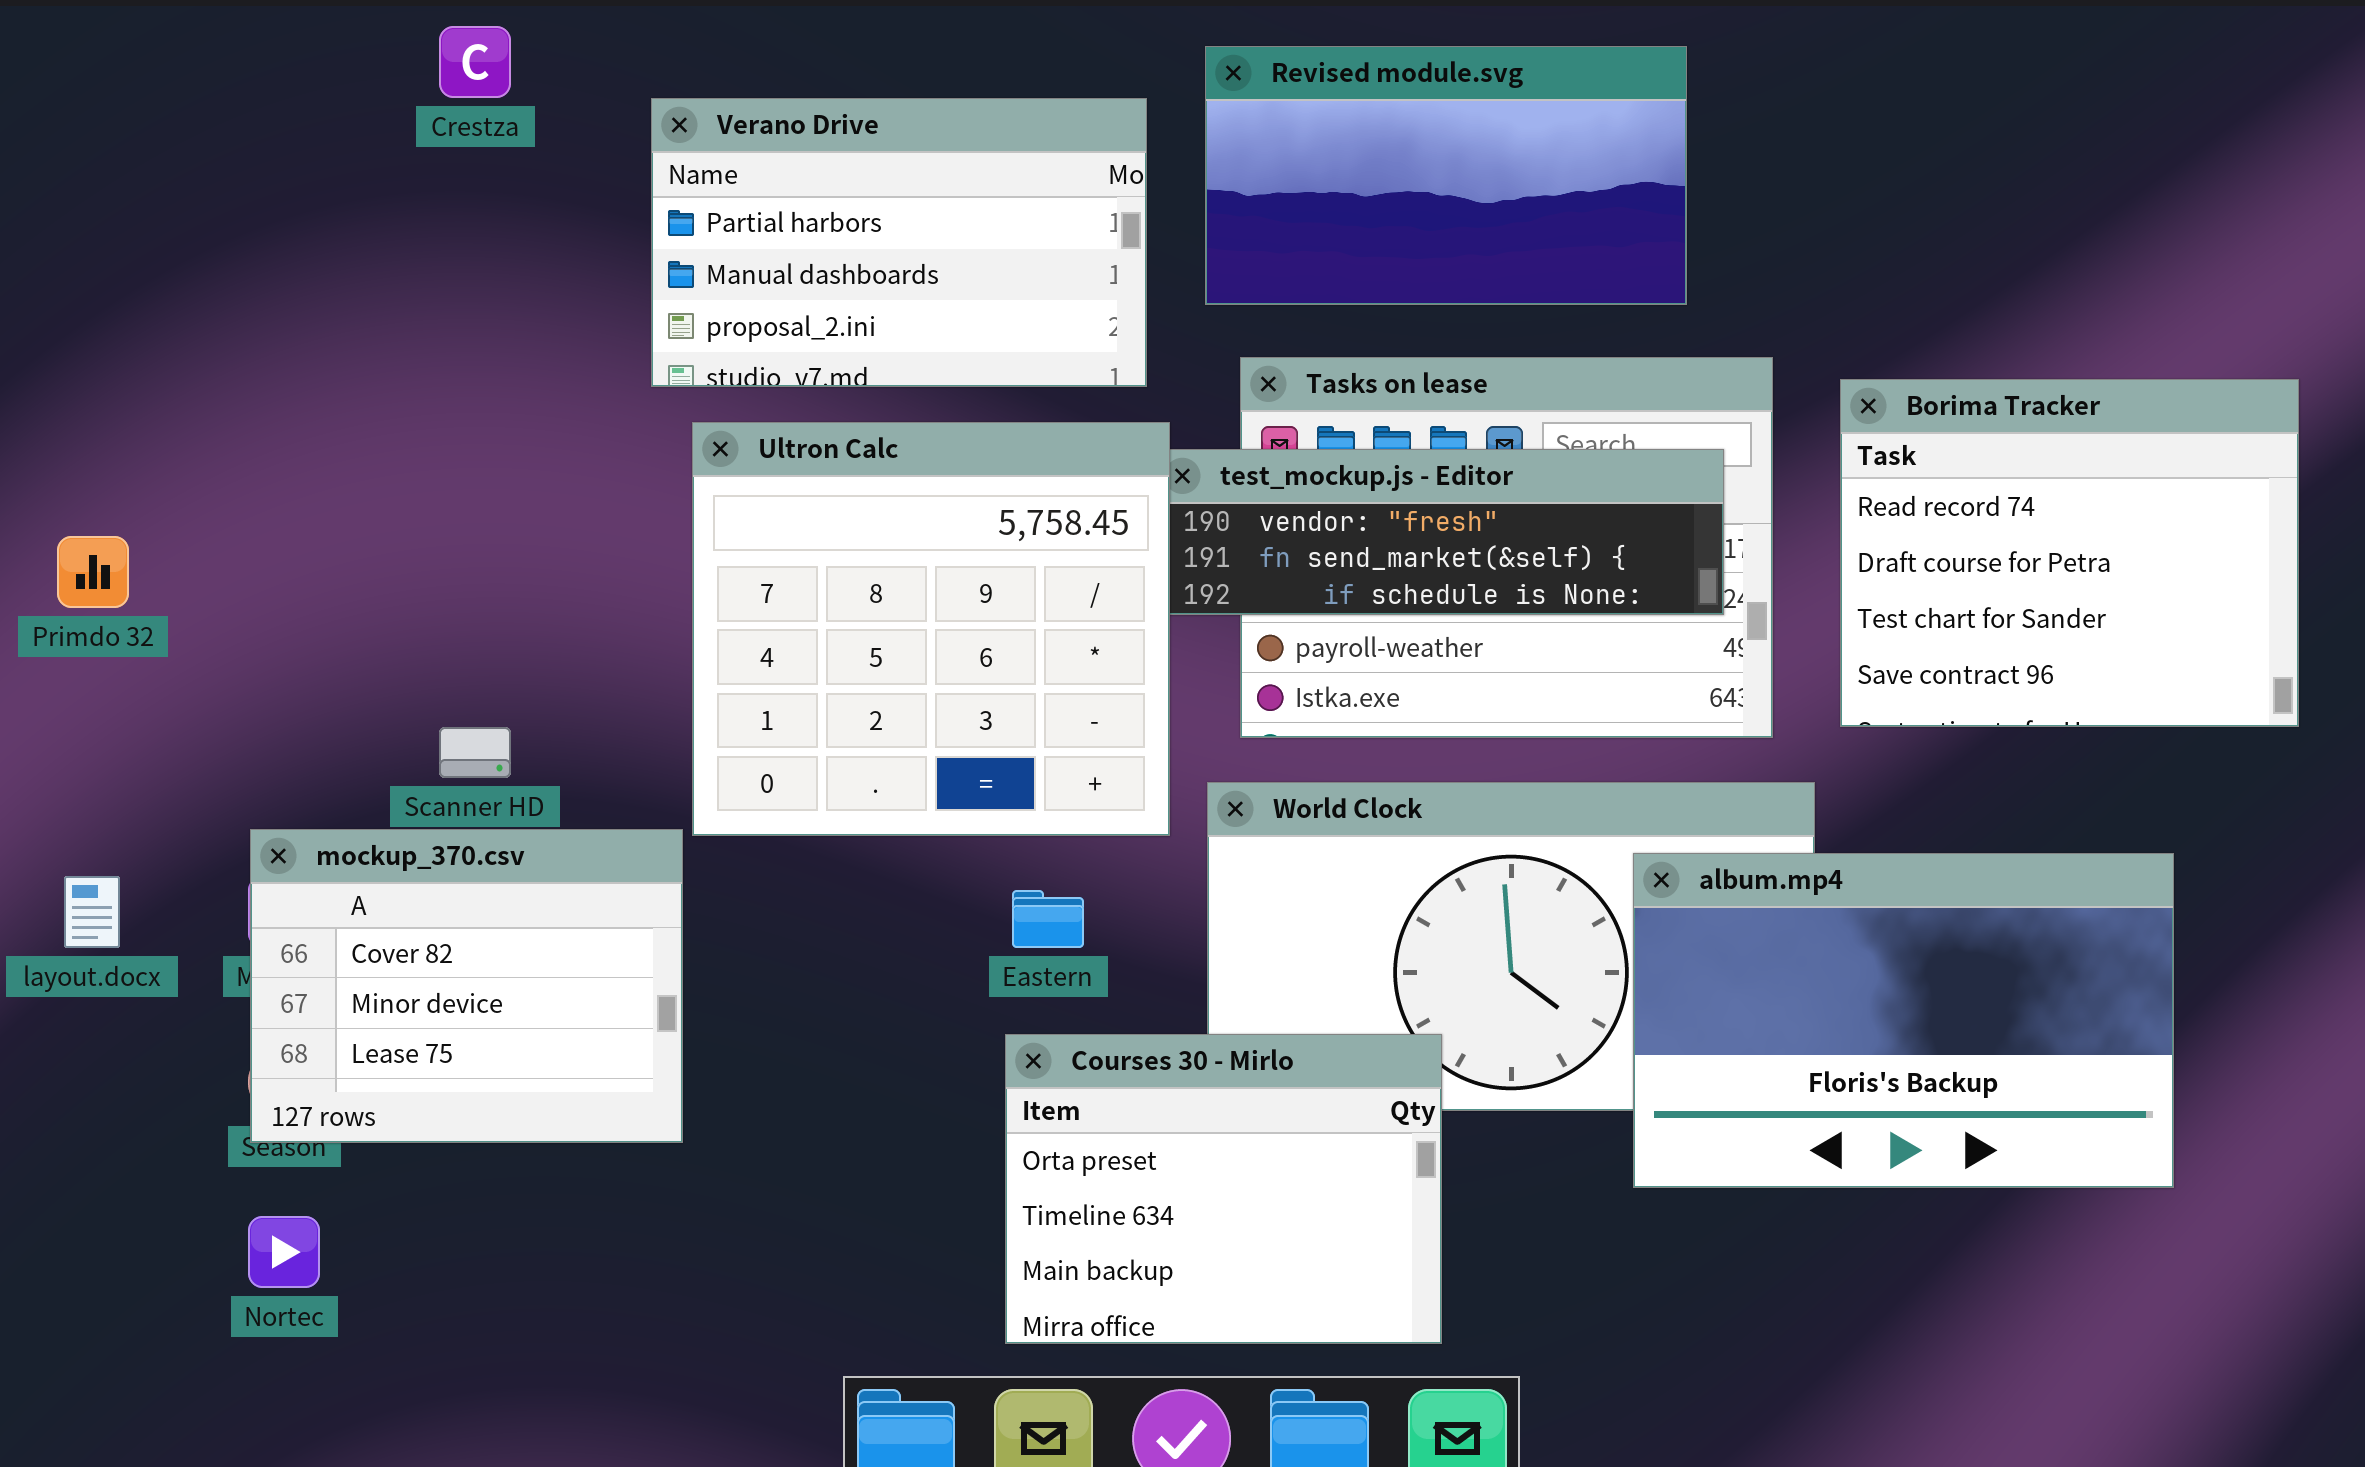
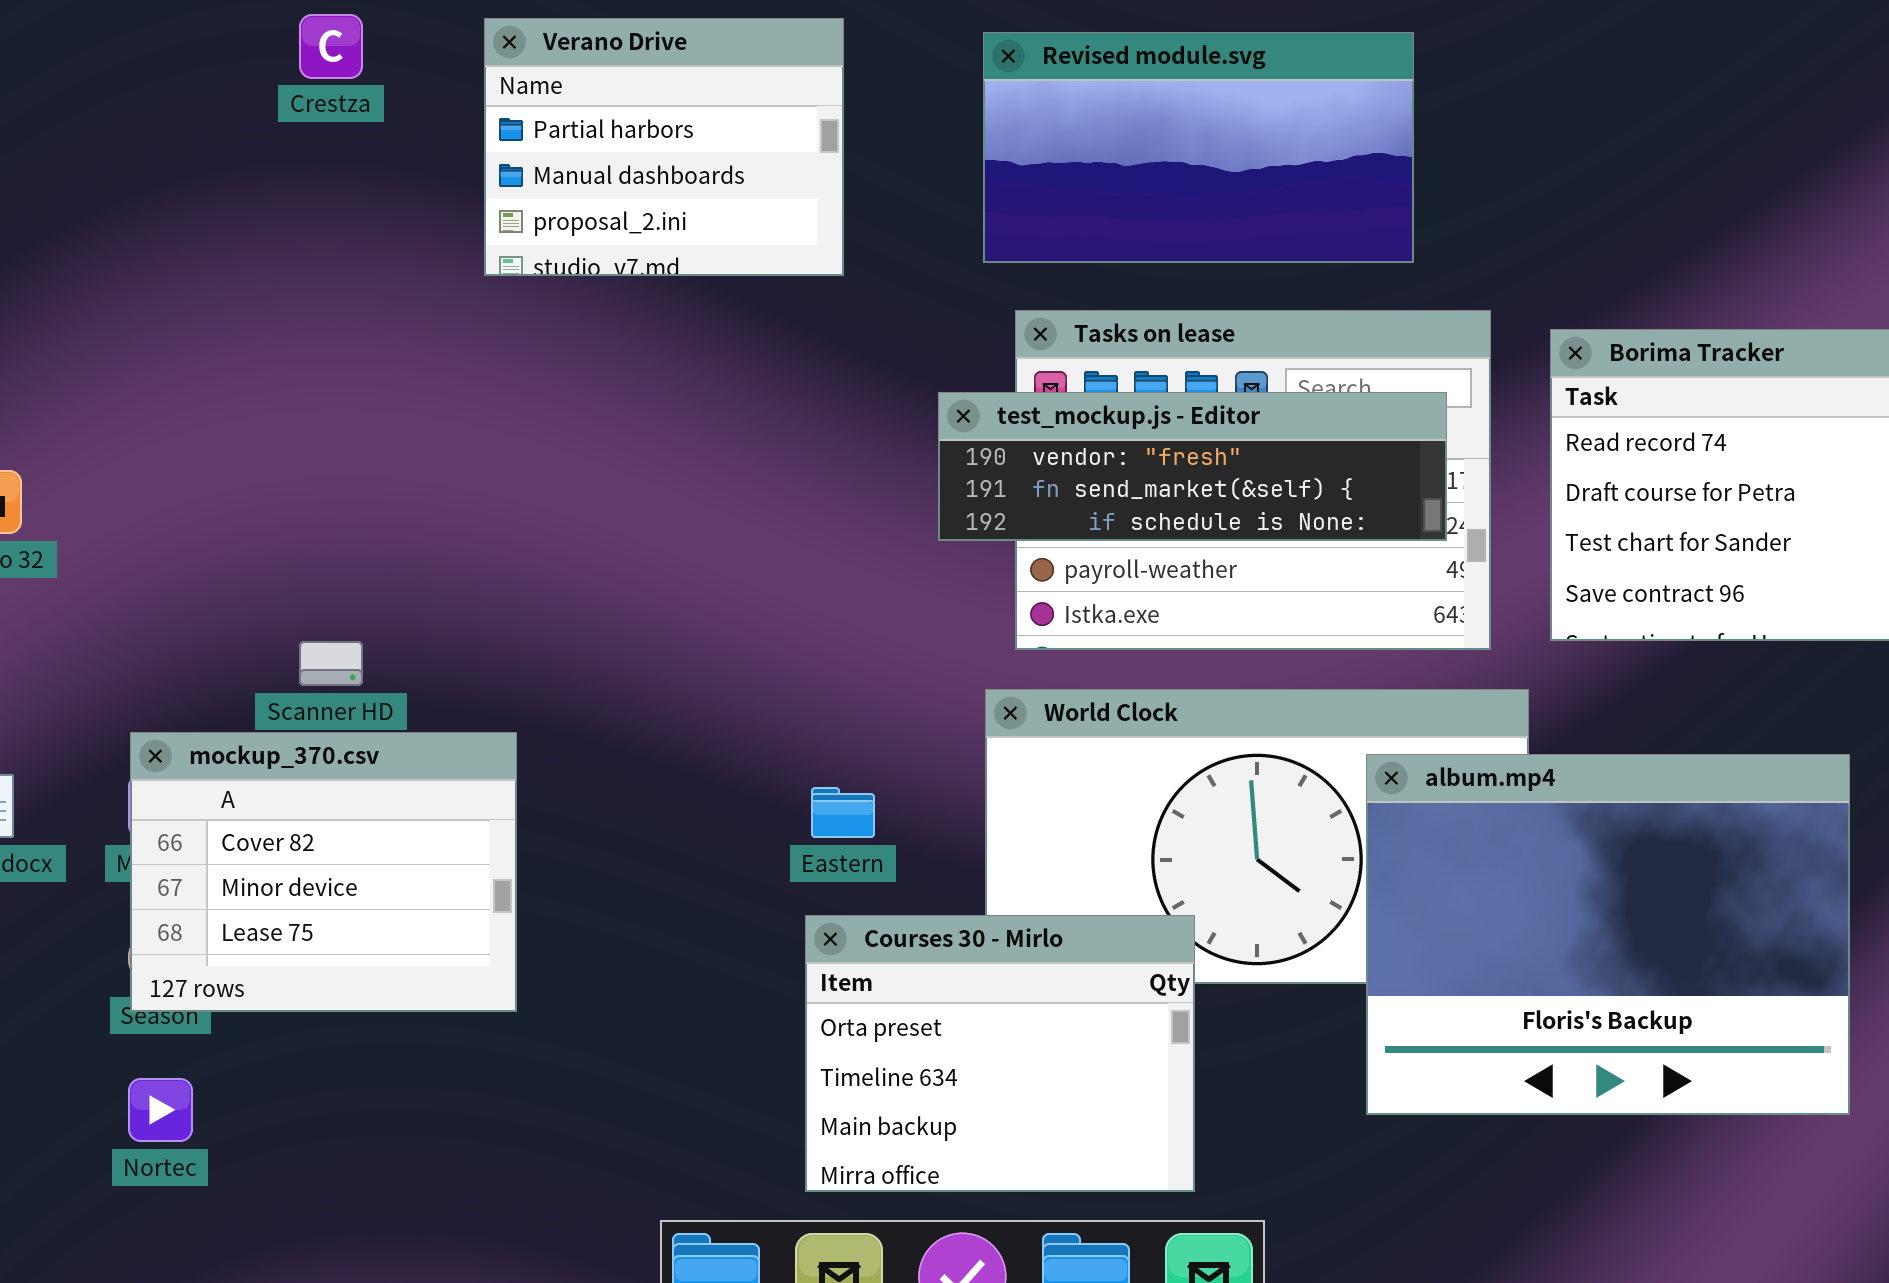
Verano Drive: [651,98,1147,387] -> [484,18,844,276], moved, resized
Ultron Calc: [692,422,1170,836] -> none, closed
album.mp4: [1633,853,2174,1188] -> [1366,754,1850,1115], resized

